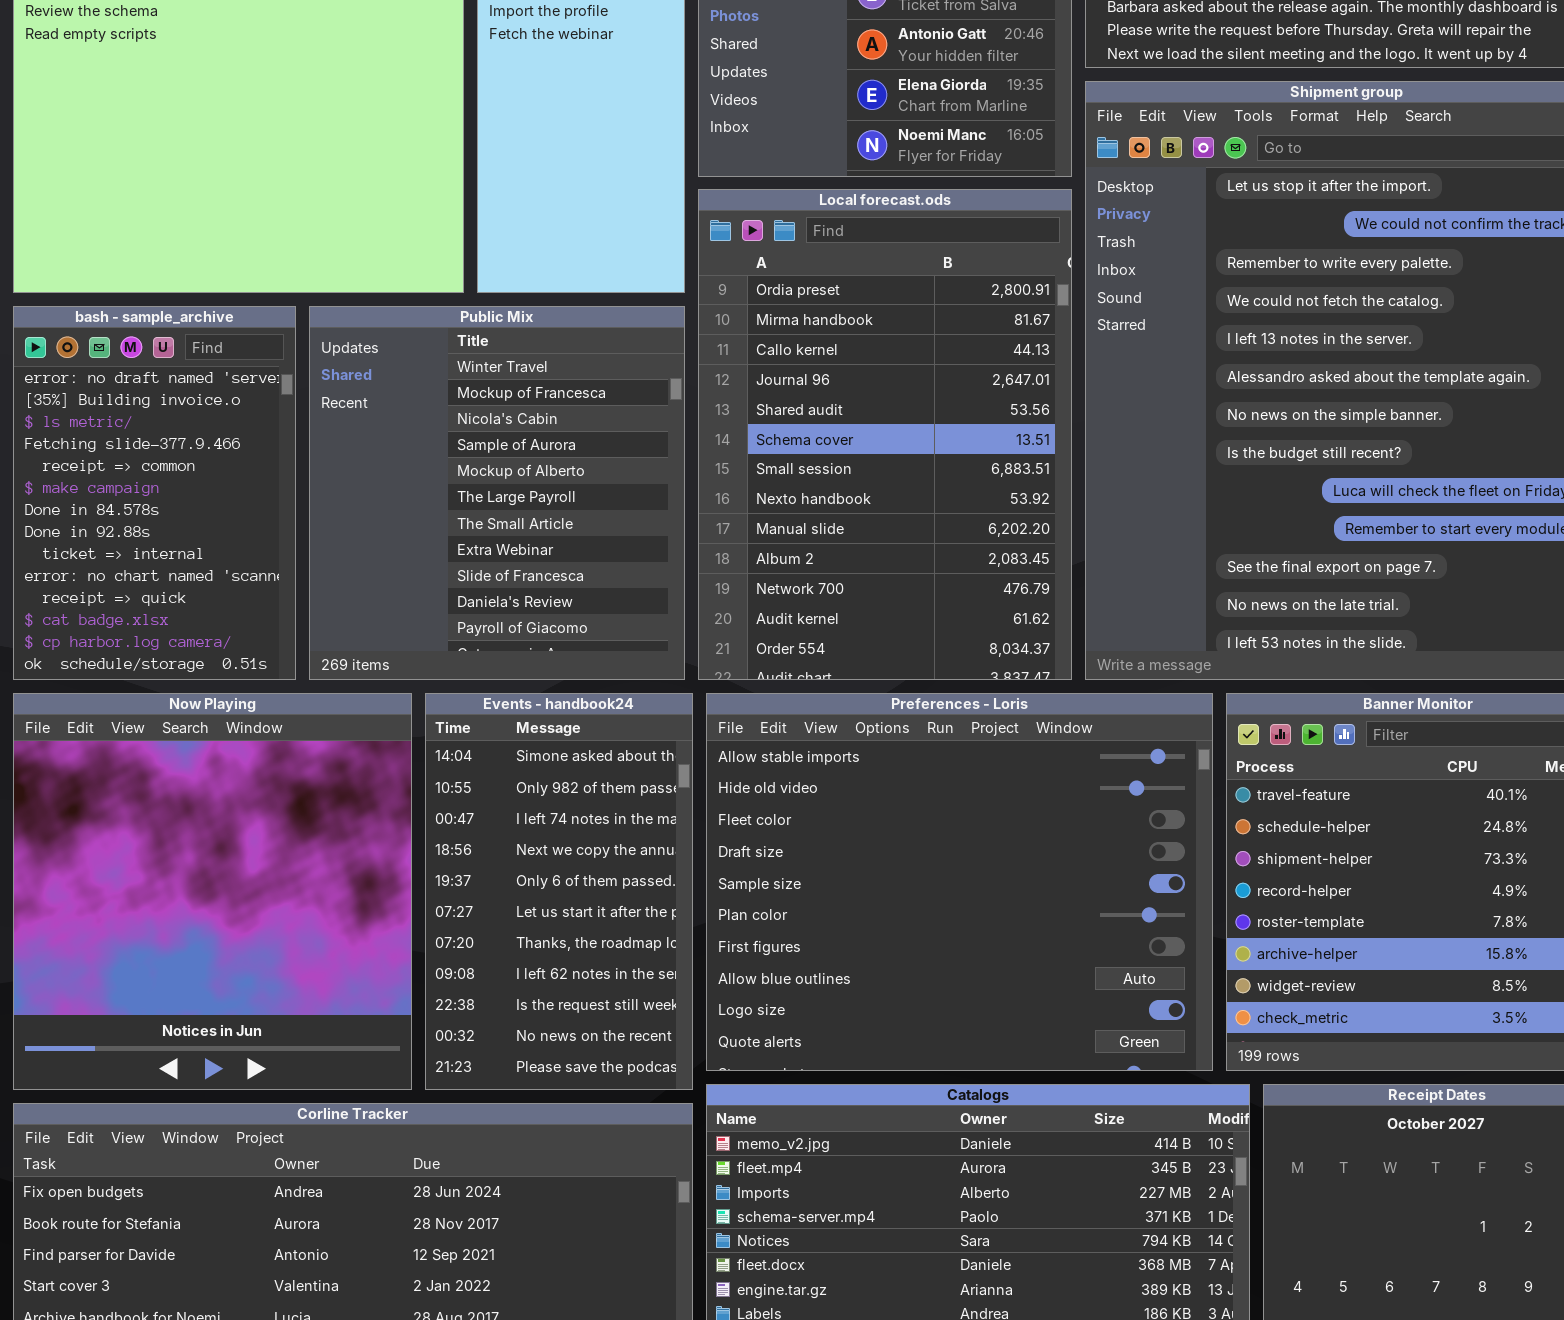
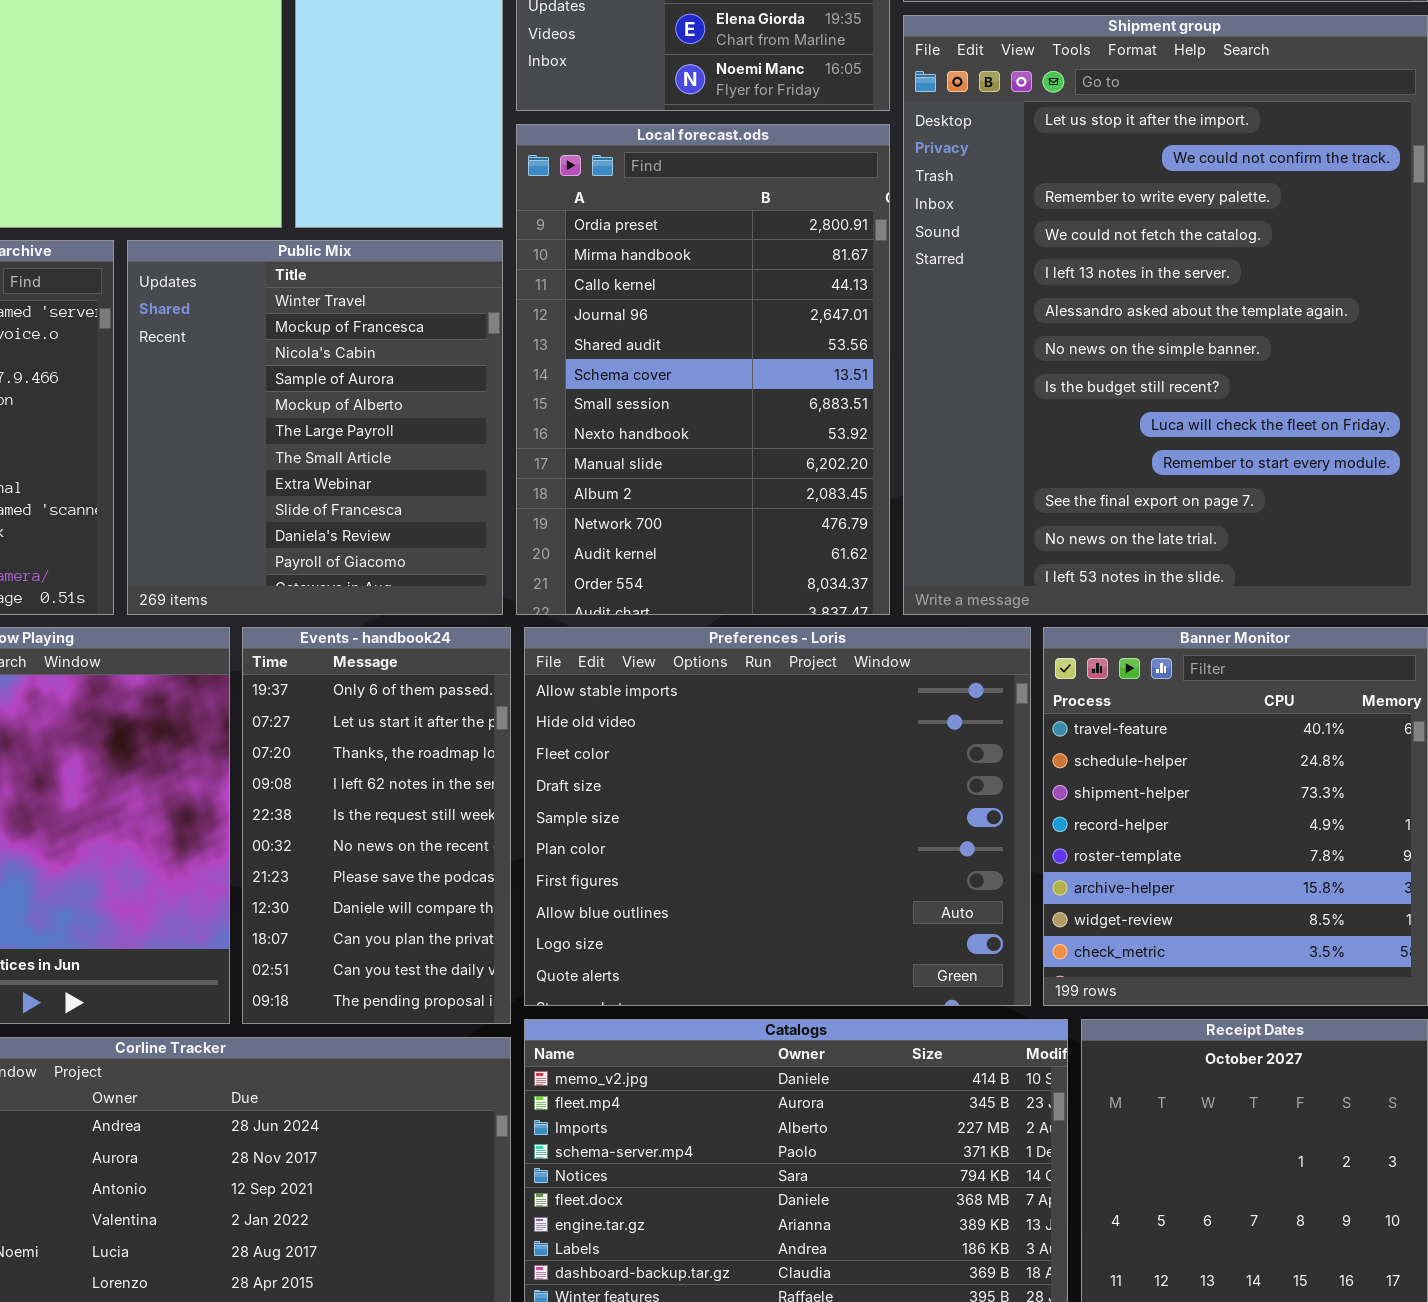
Events - handbook24: [425,693,693,1090] -> [242,627,511,1024], scrolled down 4 rows

